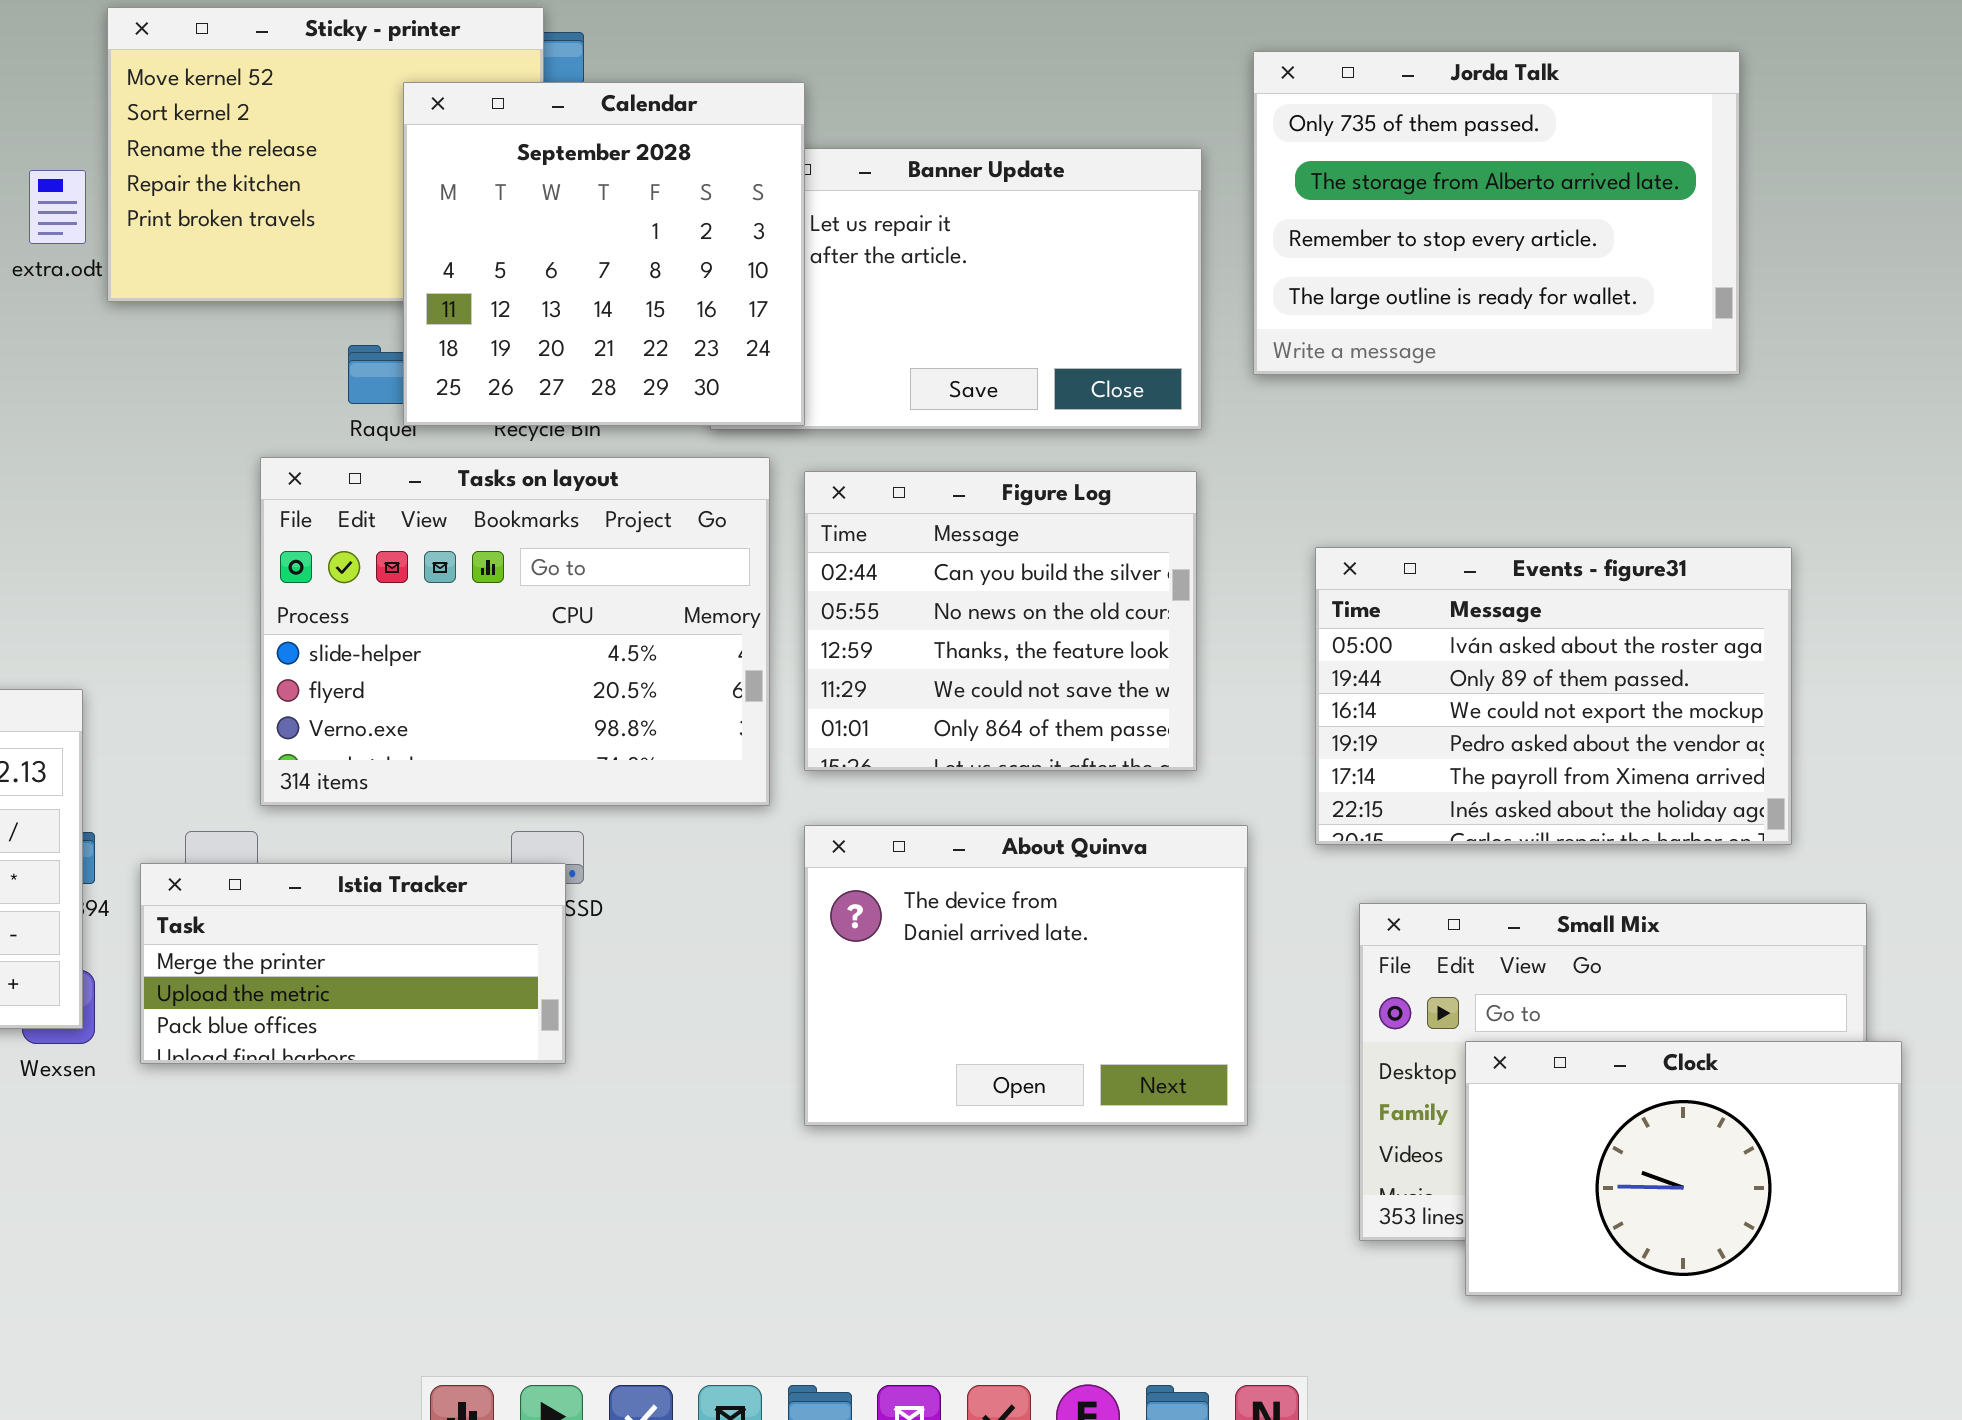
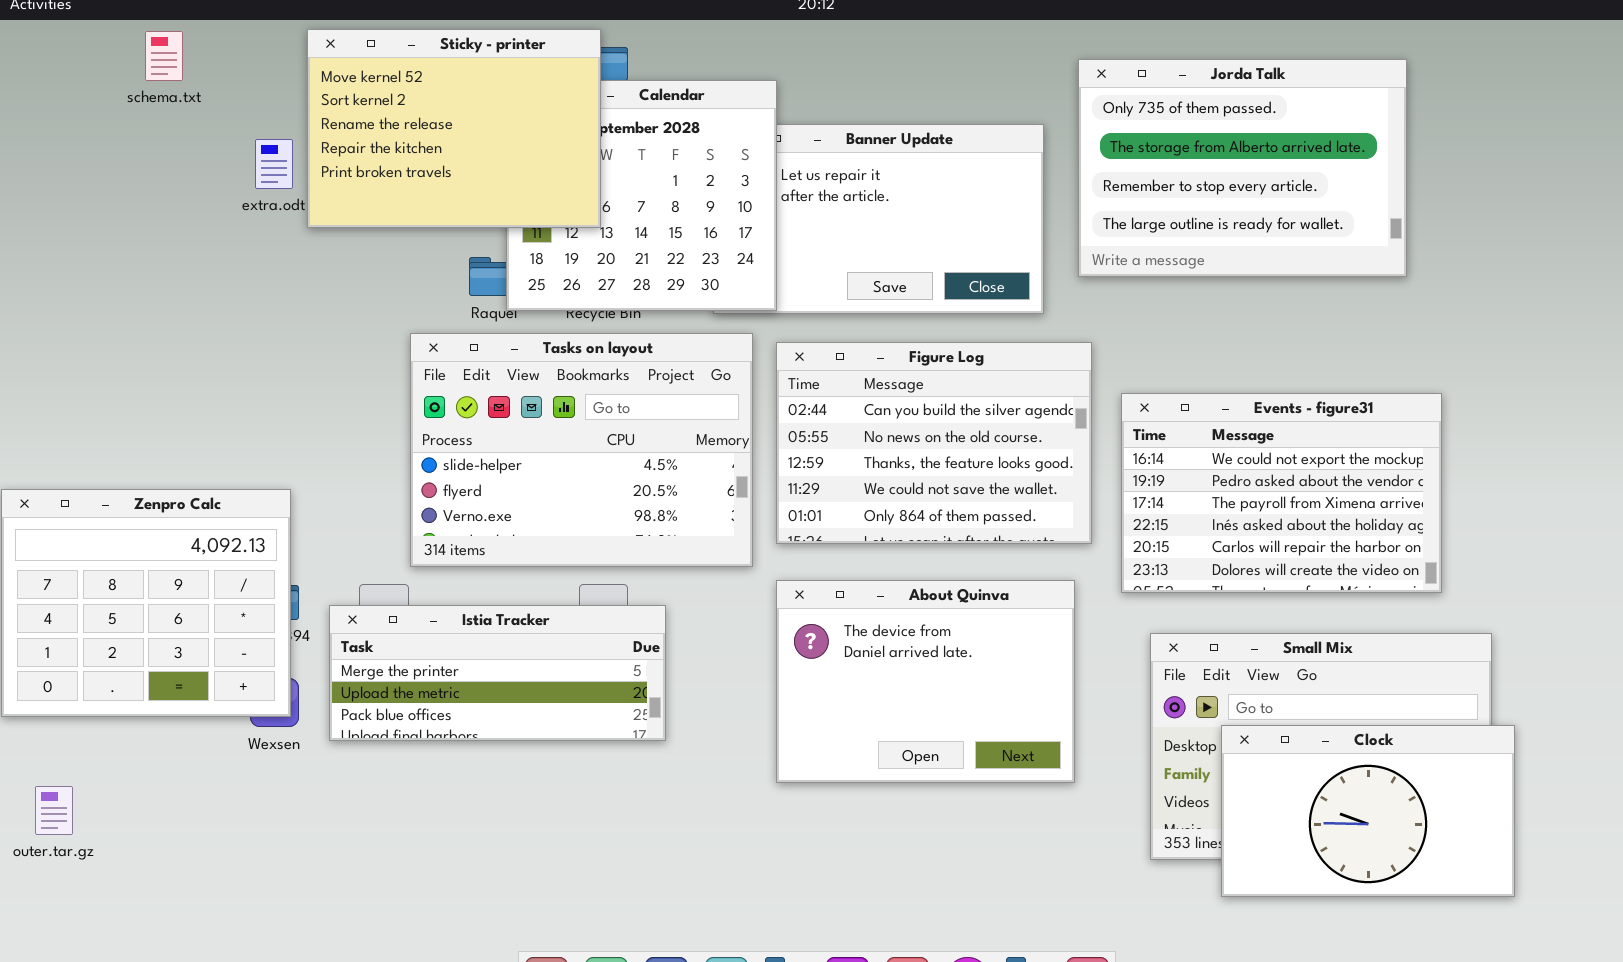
Sticky - printer: [107,7,544,302] -> [307,29,601,228], raised
Figure Log: [804,471,1197,771] -> [776,342,1092,544], resized
Events - figure31: [1315,547,1792,845] -> [1121,393,1442,593], scrolled down 2 rows
Istia Tracker: [140,863,566,1064] -> [329,605,666,741], resized

